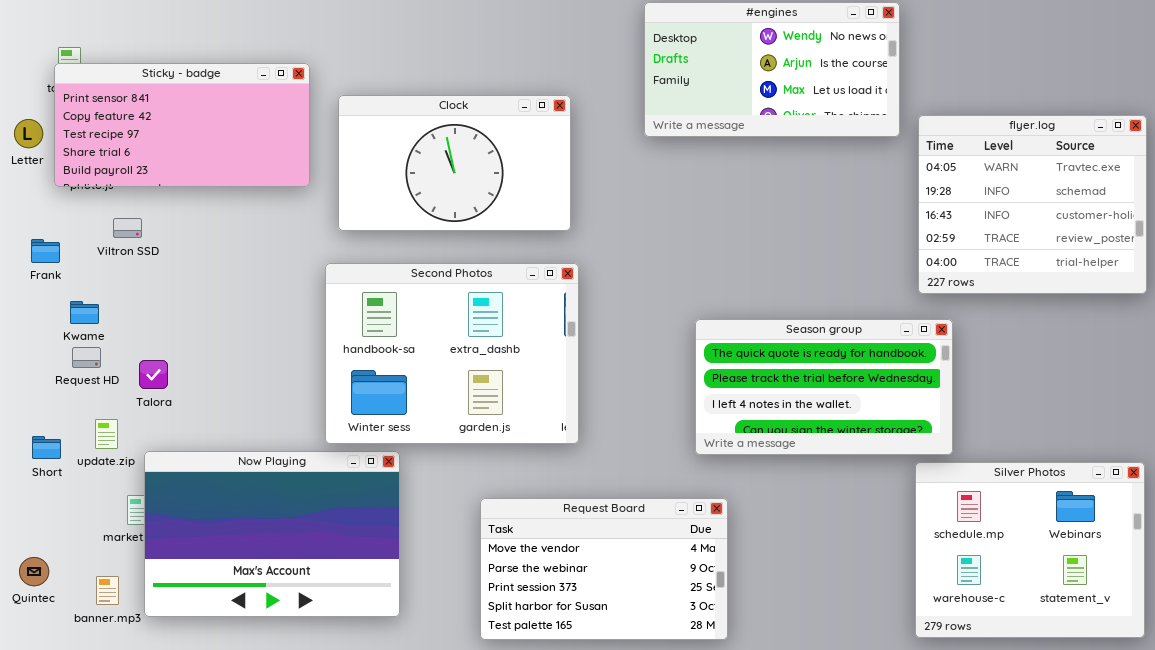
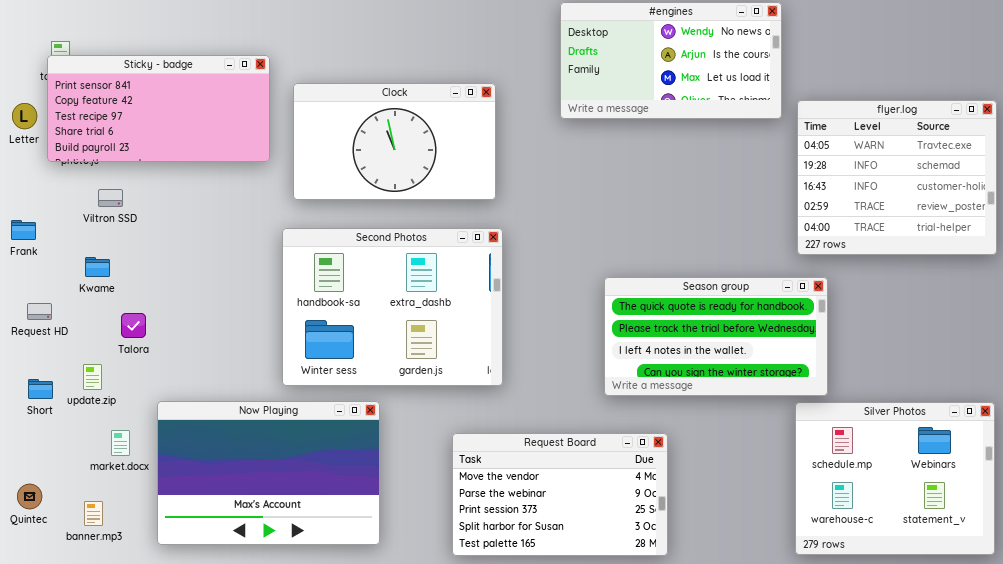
Frank: [31,239,60,263] -> [11,220,36,240], moved
Kwame: [70,301,99,324] -> [85,257,110,277], moved
Request HD: [72,347,101,368] -> [27,303,52,320], moved
Now Playing: [144,451,400,617] -> [157,401,380,545], moved
Request Board: [480,498,728,640] -> [452,433,668,556], moved

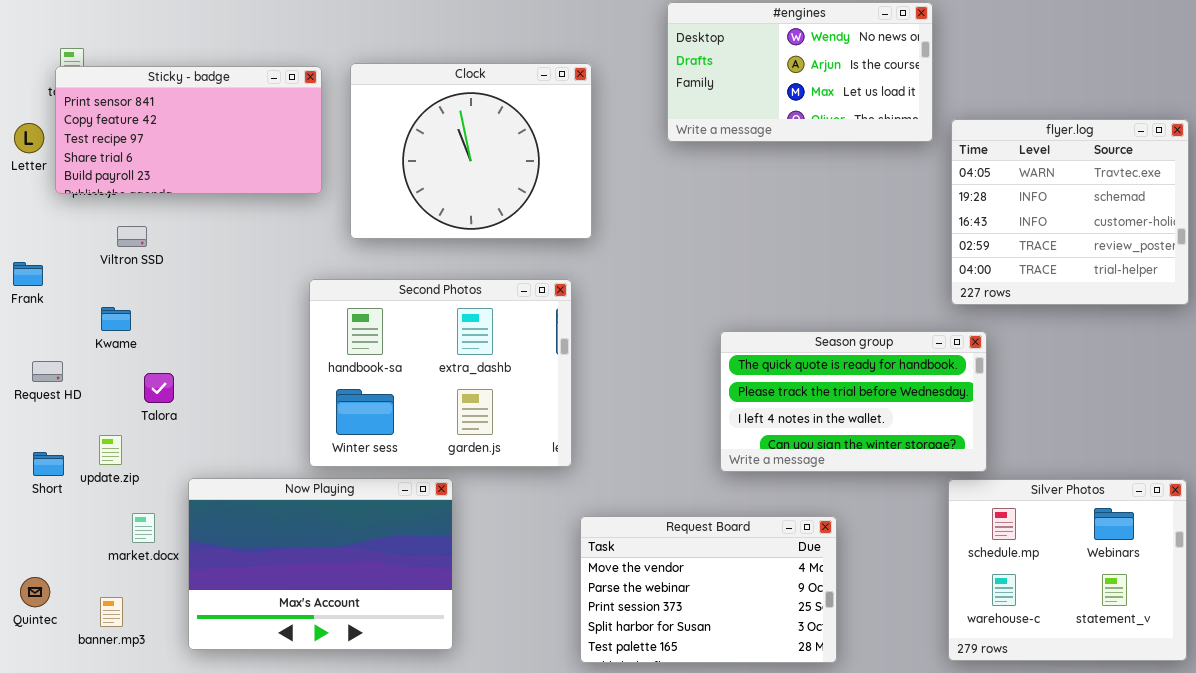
Clock: [293,83,496,200] -> [350,63,592,239], resized
Second Photos: [282,228,503,386] -> [309,279,572,467], moved
Request Board: [452,433,668,556] -> [580,516,837,663], moved

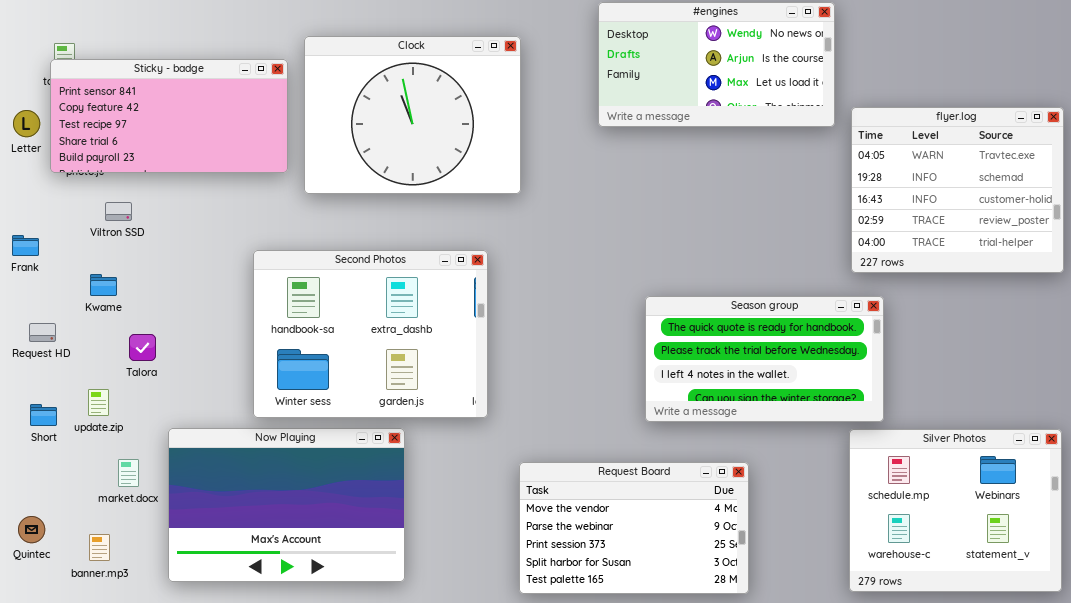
Clock: [350,63,592,239] -> [304,36,521,194], moved
Second Photos: [309,279,572,467] -> [253,250,488,418], moved

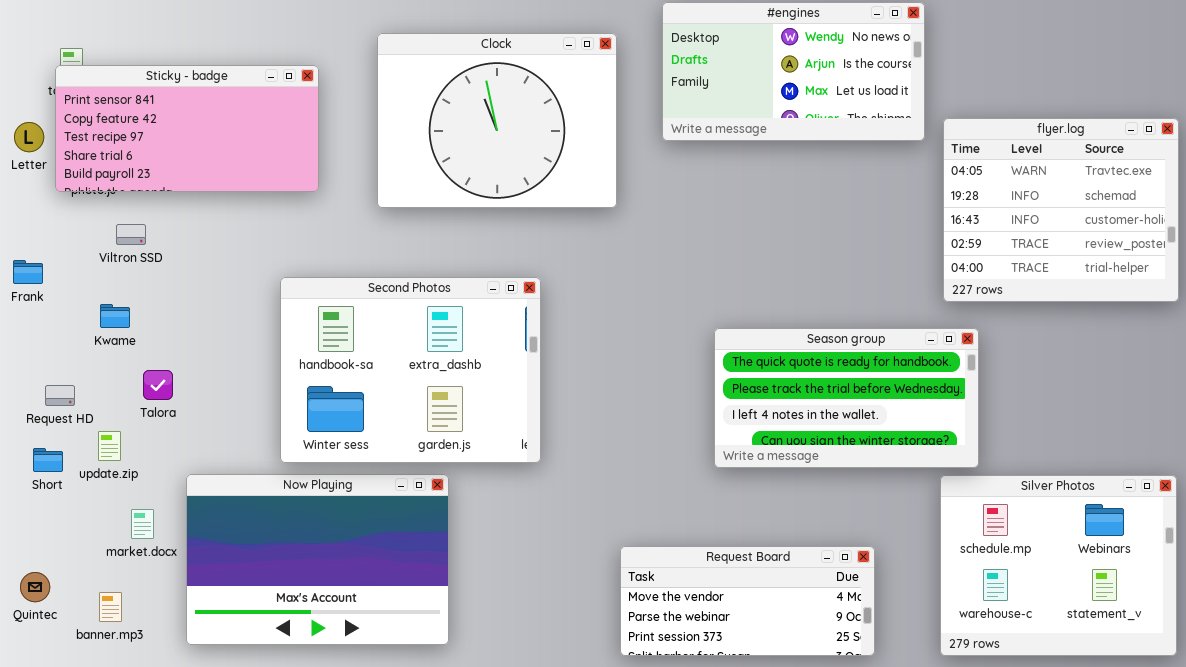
Clock: [304,36,521,194] -> [377,33,617,208], moved
Request HD: [29,323,56,342] -> [45,385,75,406], moved
Request Board: [519,462,749,594] -> [620,546,875,656], moved, resized

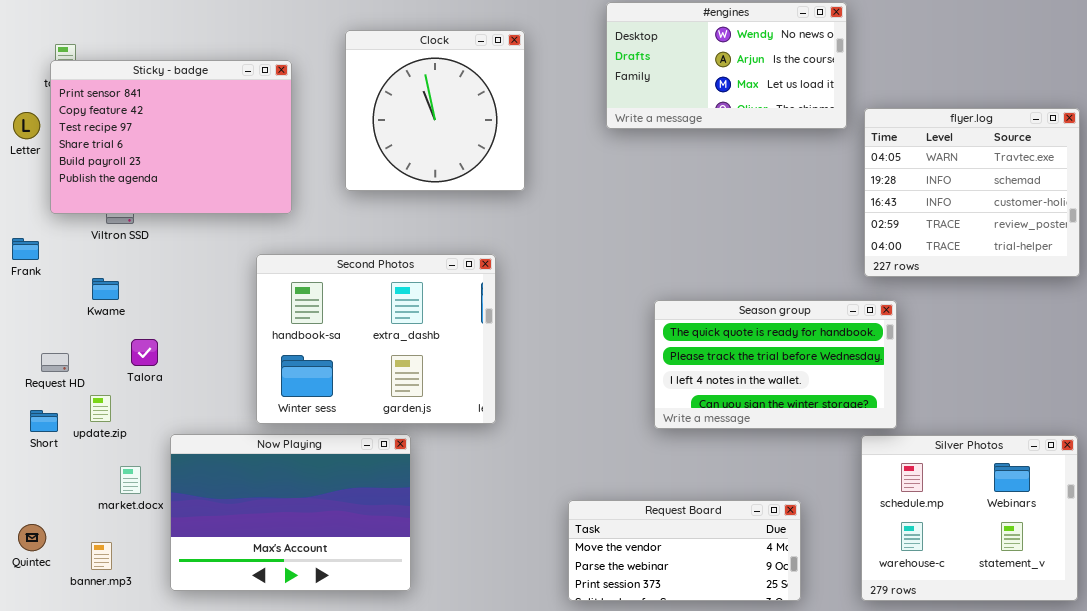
Clock: [377,33,617,208] -> [345,30,525,191], resized
Sticky - badge: [55,65,319,192] -> [50,60,292,214], resized

